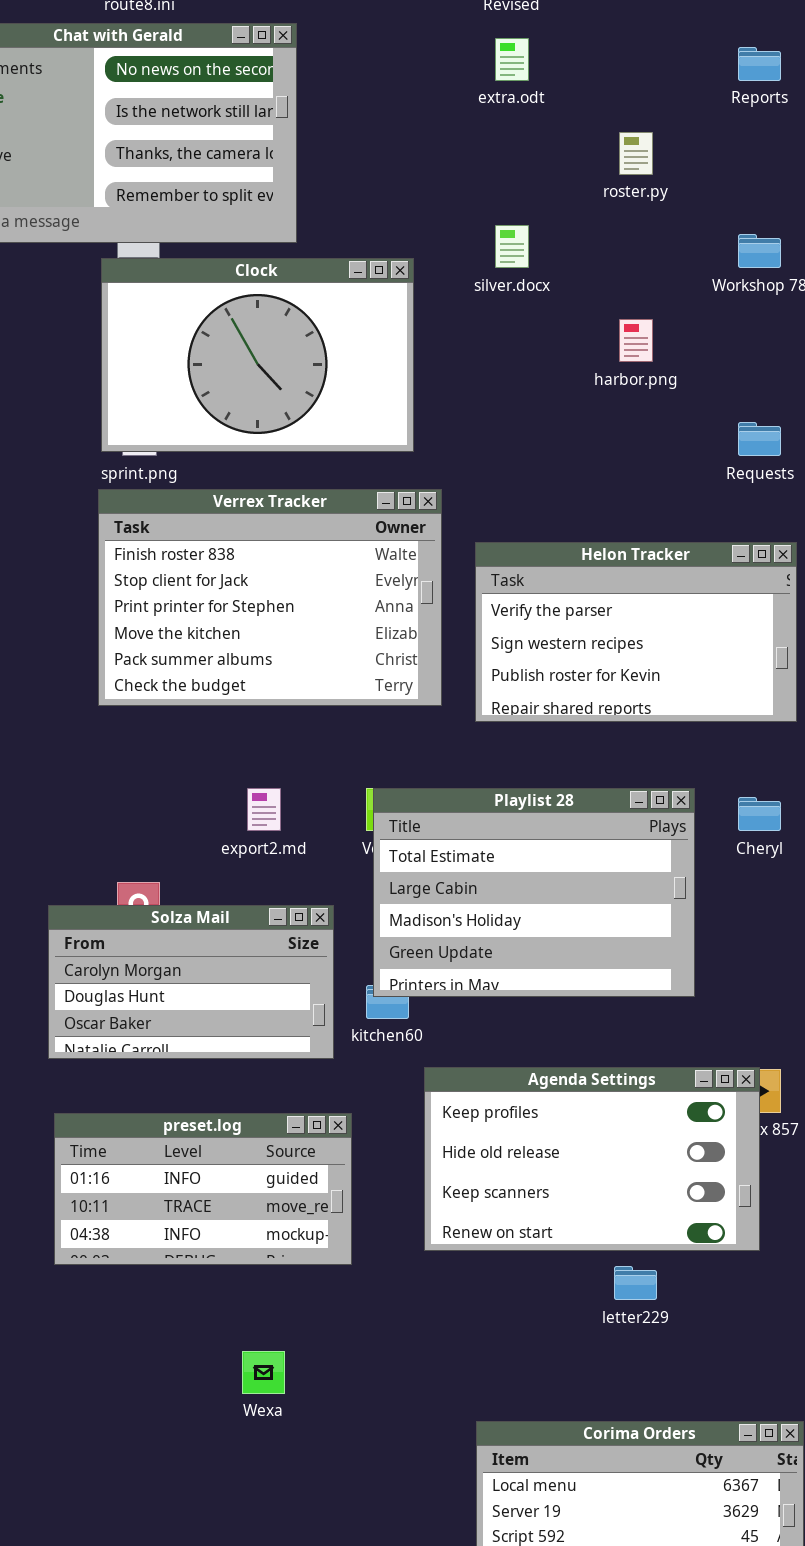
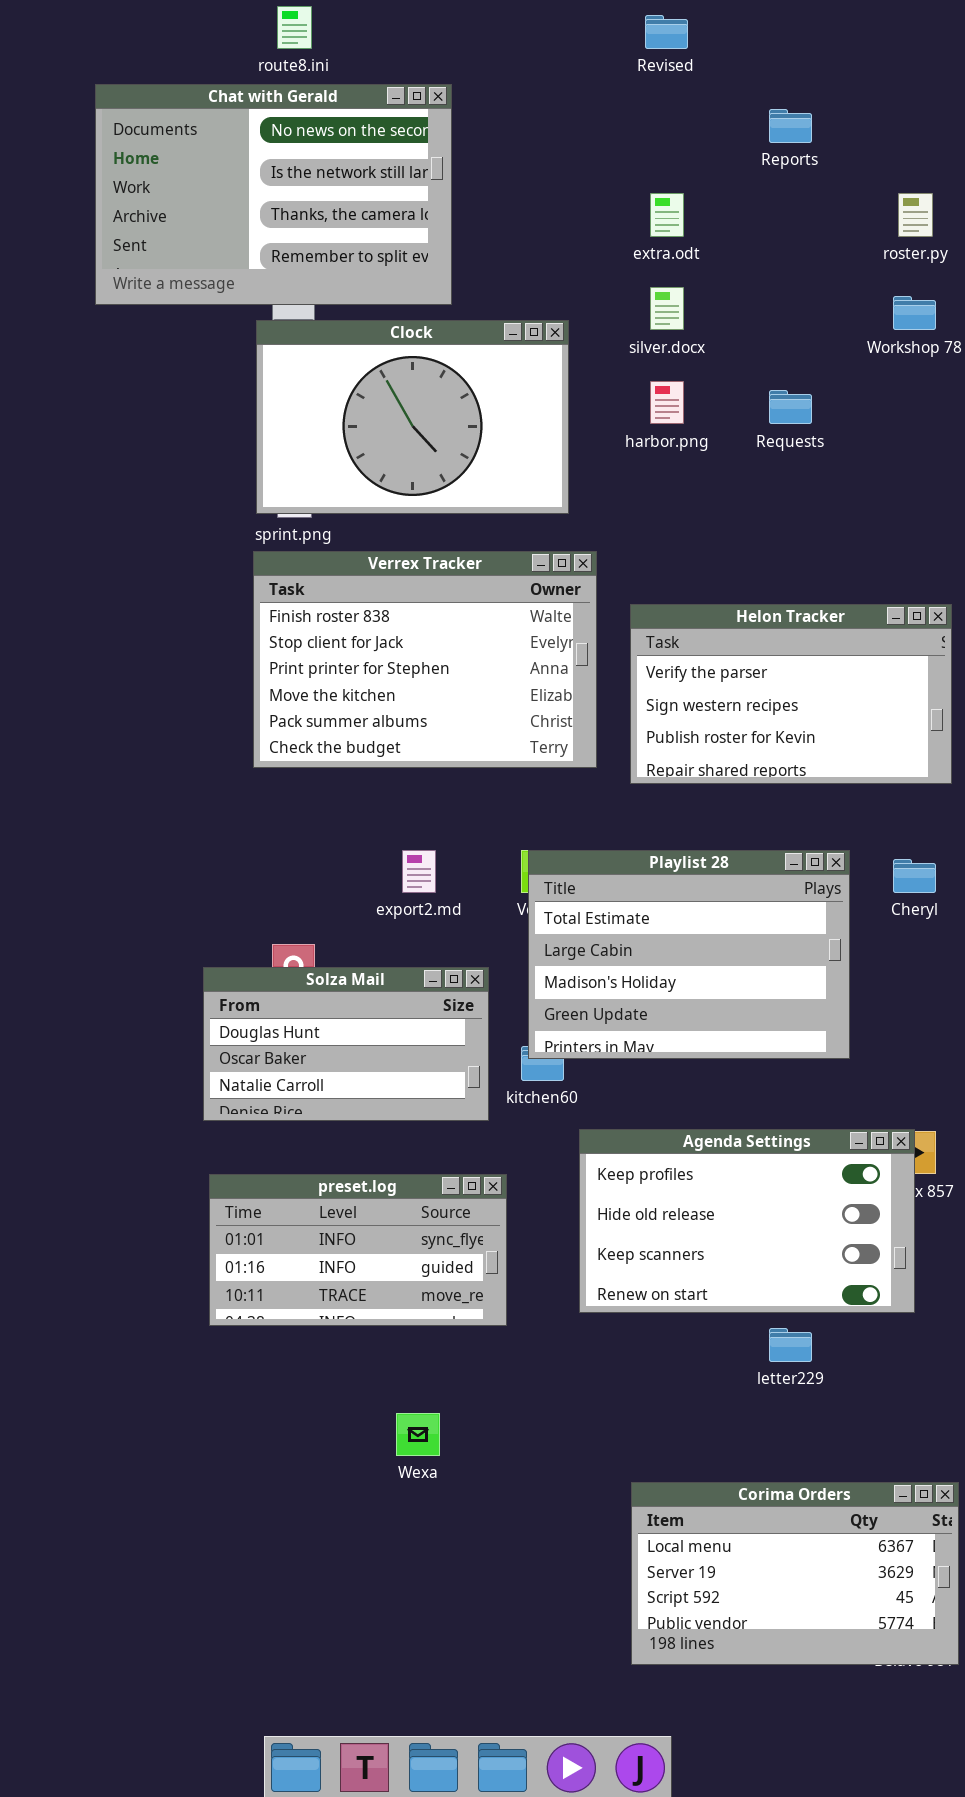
extra.odt: [495,38,529,81] -> [650,193,684,237], moved
Reports: [738,47,781,81] -> [769,109,812,143], moved
roster.py: [619,132,653,175] -> [898,193,933,237], moved
harbor.png: [619,319,653,362] -> [650,381,684,424], moved
Requests: [738,422,781,456] -> [769,390,812,424], moved
Solza Mail: [48,905,334,1059] -> [203,967,489,1121], scrolled down 1 row
preset.log: [54,1113,352,1265] -> [209,1174,507,1326], scrolled up 1 row

